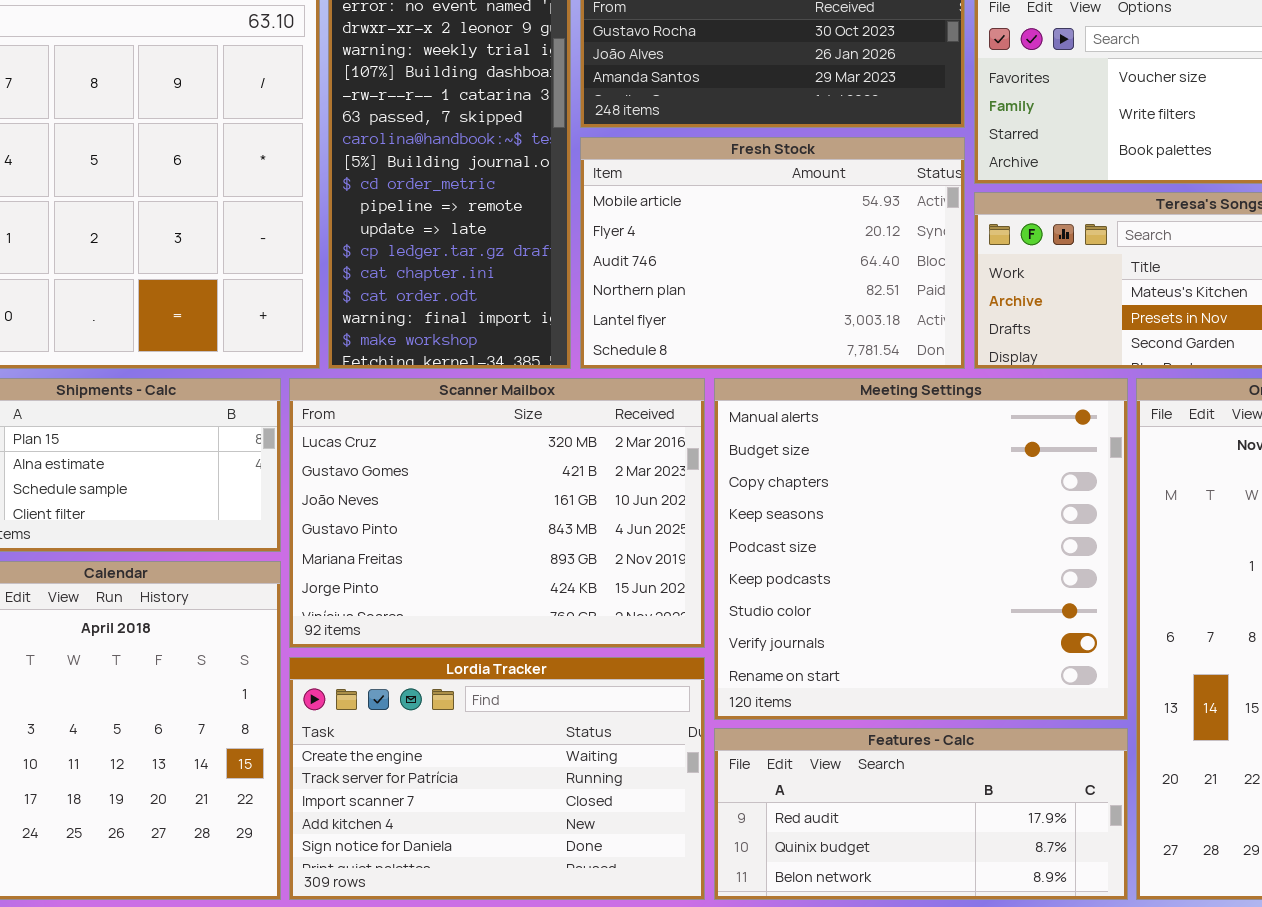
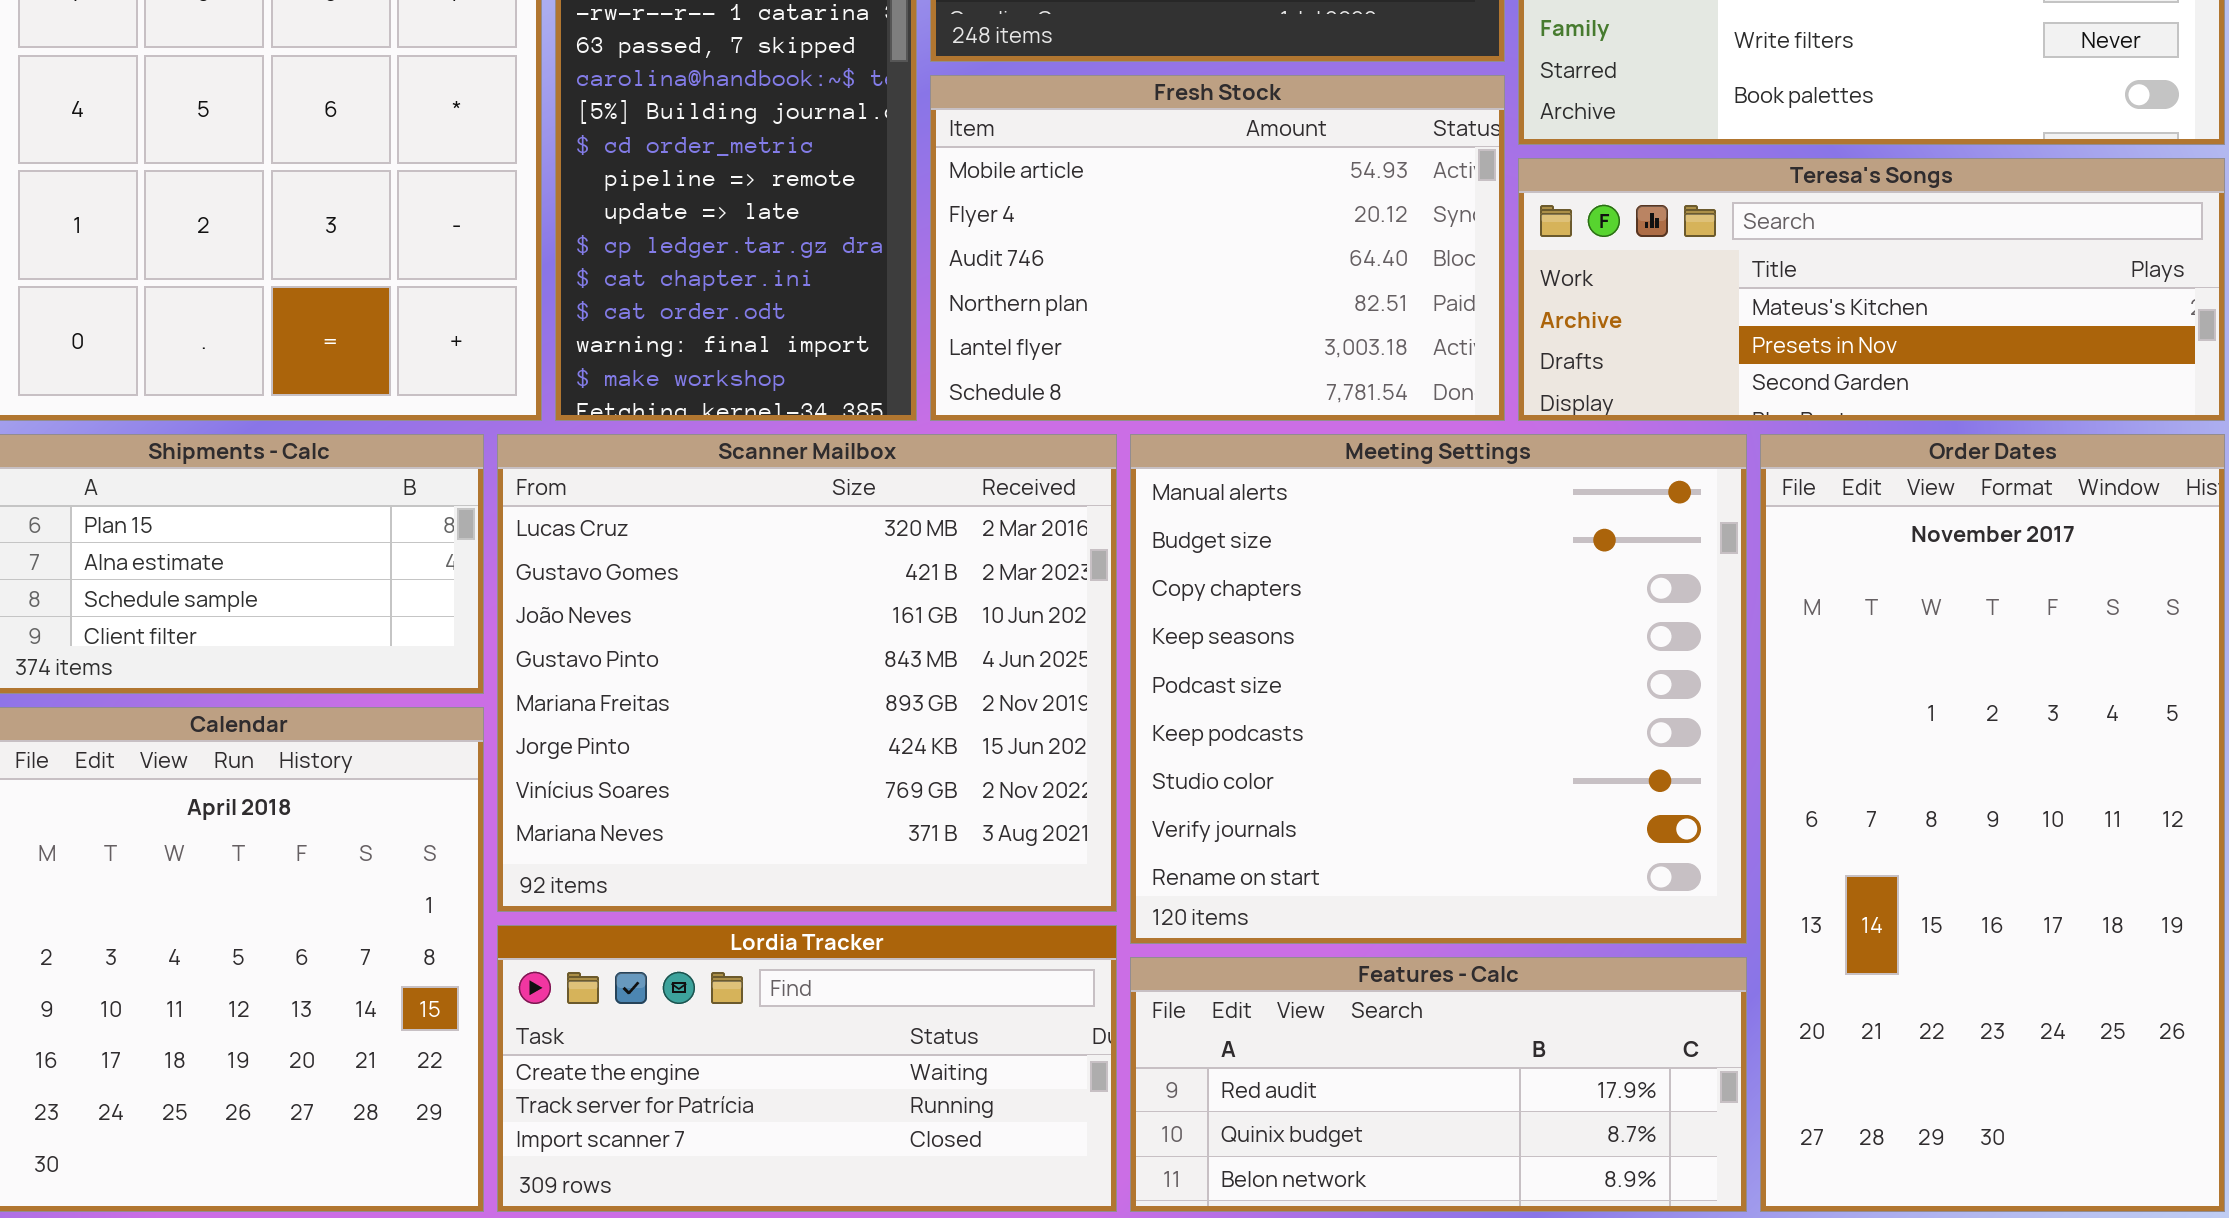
Scanner Mailbox: [289,378,705,648] -> [497,434,1117,912], resized
Lordia Tracker: [289,657,705,900] -> [497,925,1117,1212], resized

